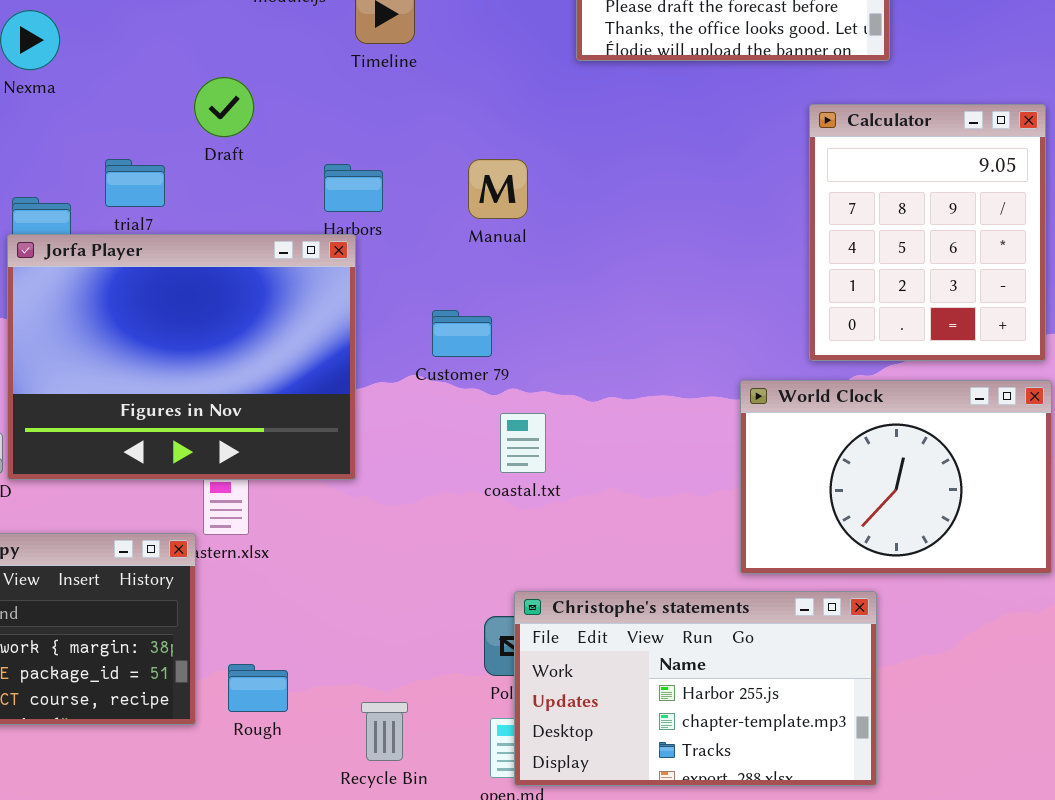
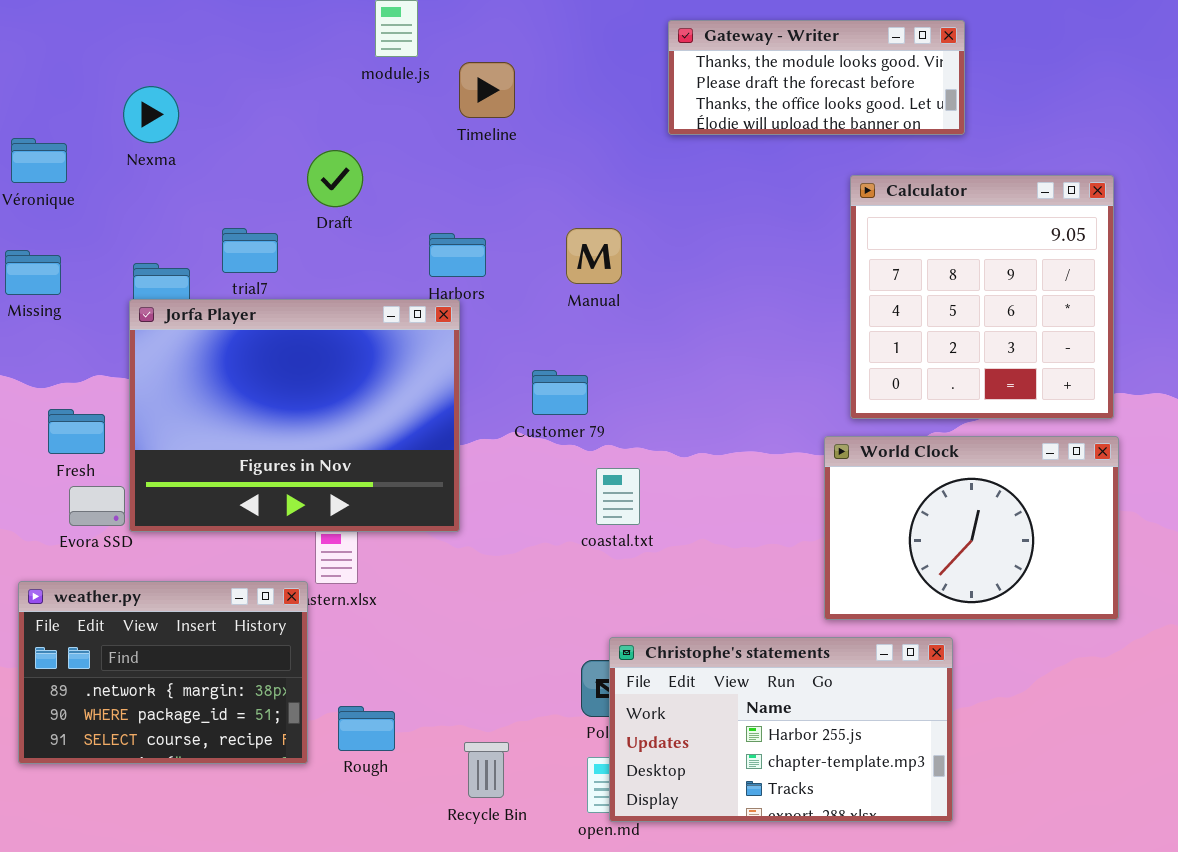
Calculator: [809,104,1046,361] -> [850,175,1114,419], resized

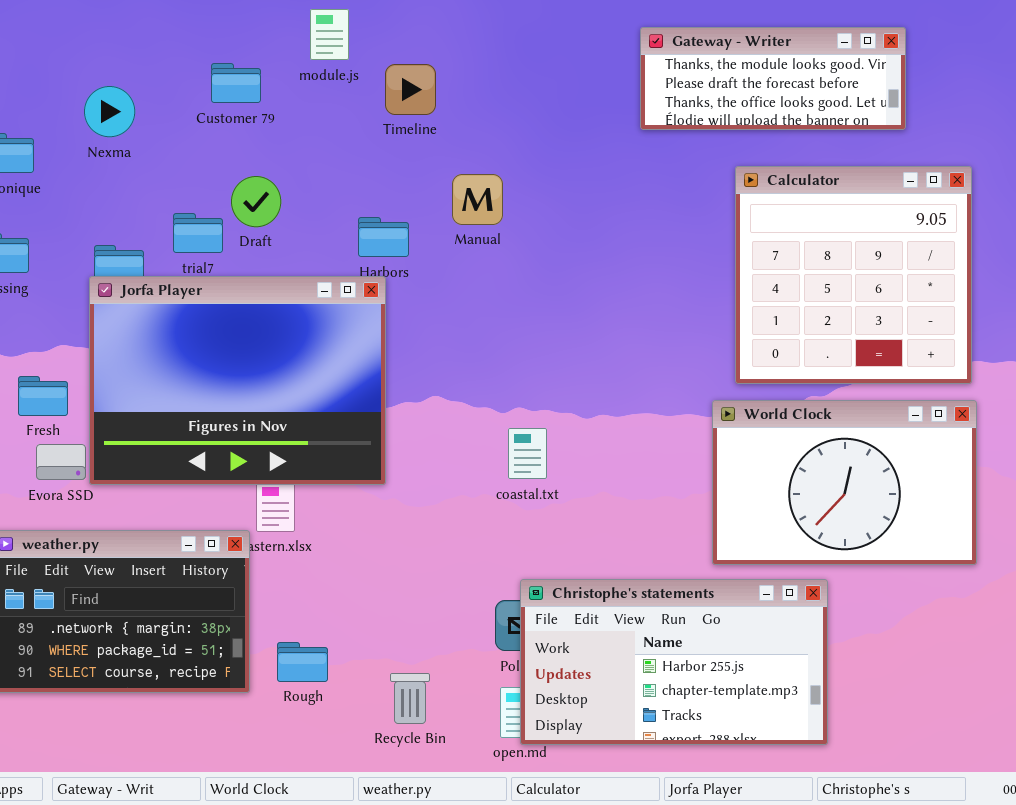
Gateway - Writer: [668,20,965,135] -> [640,27,906,130], moved
Draft: [307,150,363,207] -> [231,176,281,227], moved
Manual: [566,228,622,284] -> [452,174,503,225], moved
Customer 79: [532,370,588,415] -> [211,63,261,103], moved

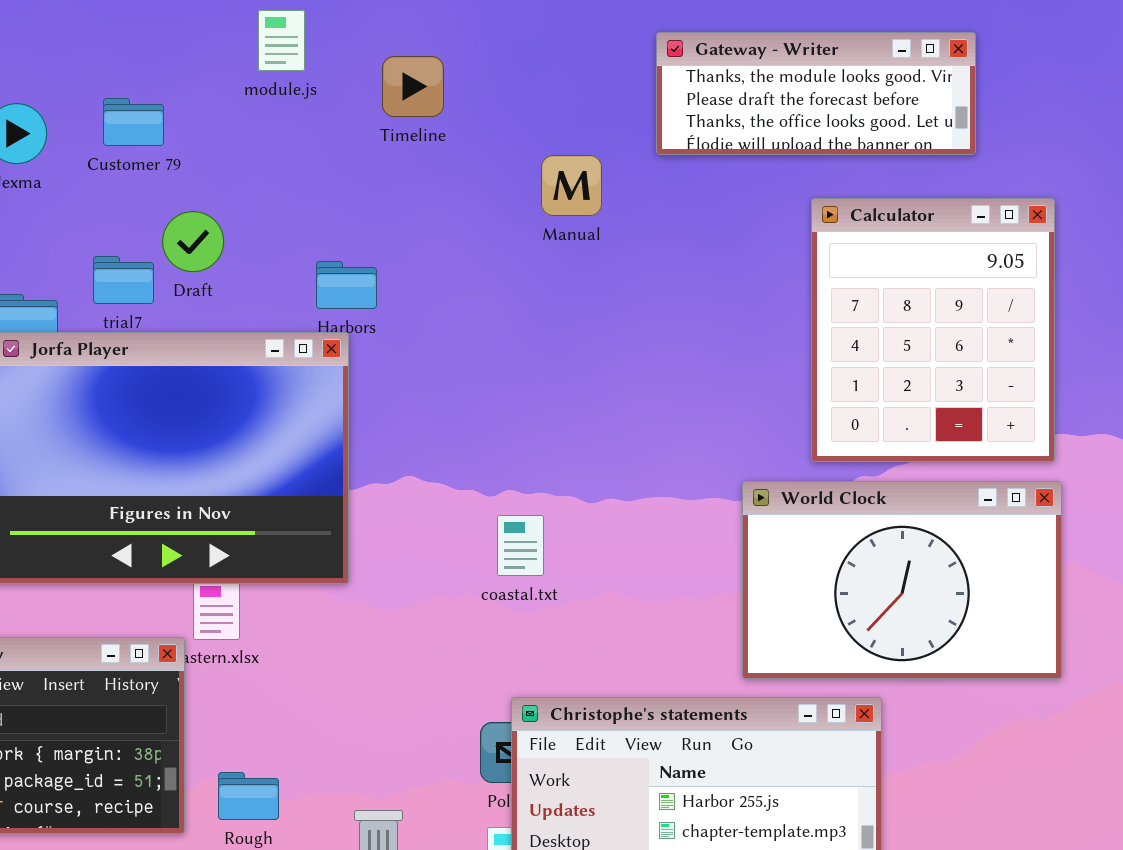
Customer 79: [211,63,261,103] -> [103,98,164,146], moved
Timeline: [385,64,436,115] -> [382,56,444,117], moved
Calculator: [735,166,972,384] -> [811,198,1055,462], resized
Manual: [452,174,503,225] -> [541,155,602,216], moved

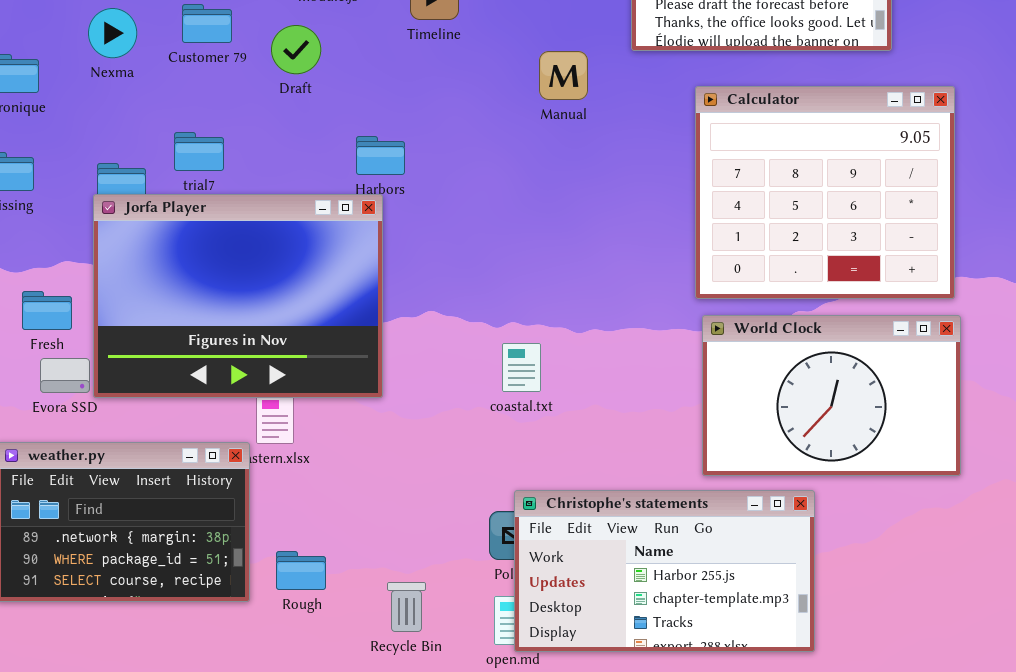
Calculator: [811,198,1055,462] -> [695,86,955,299], resized
Draft: [162,211,224,272] -> [271,25,321,74], moved

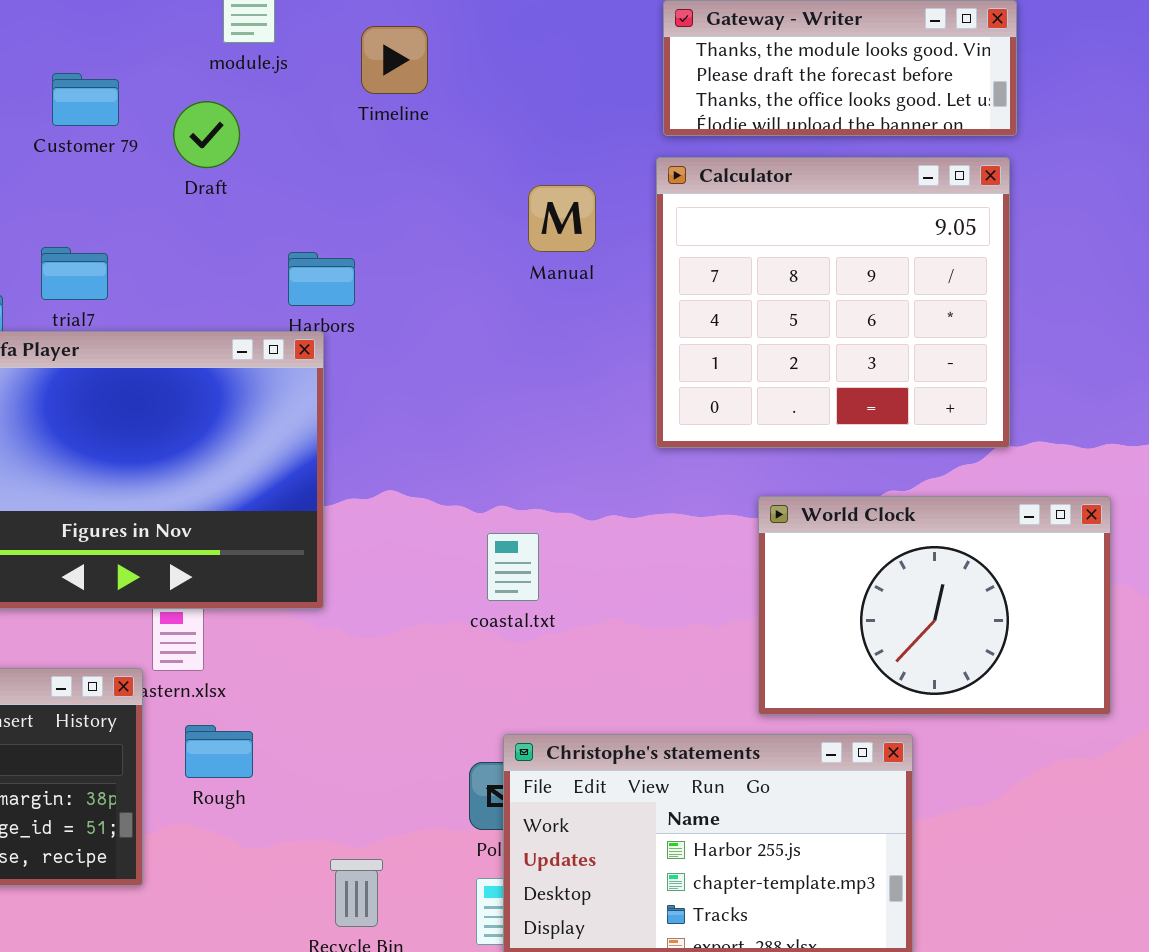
Manual: [539,51,588,100] -> [528,185,596,252], moved
Calculator: [695,86,955,299] -> [656,157,1010,448], moved
Rough: [276,551,326,590] -> [185,725,253,778], moved

